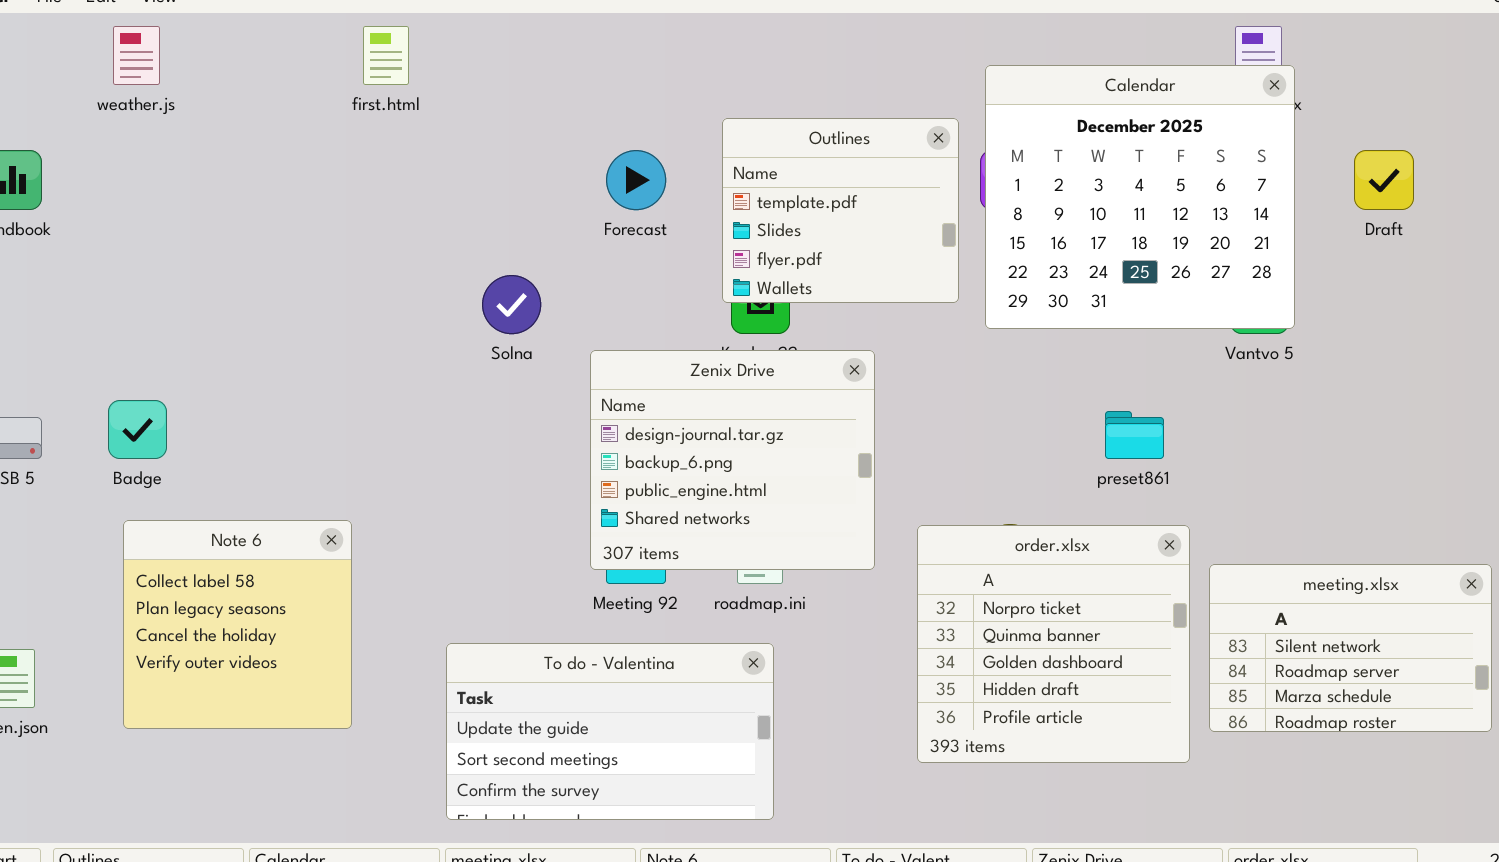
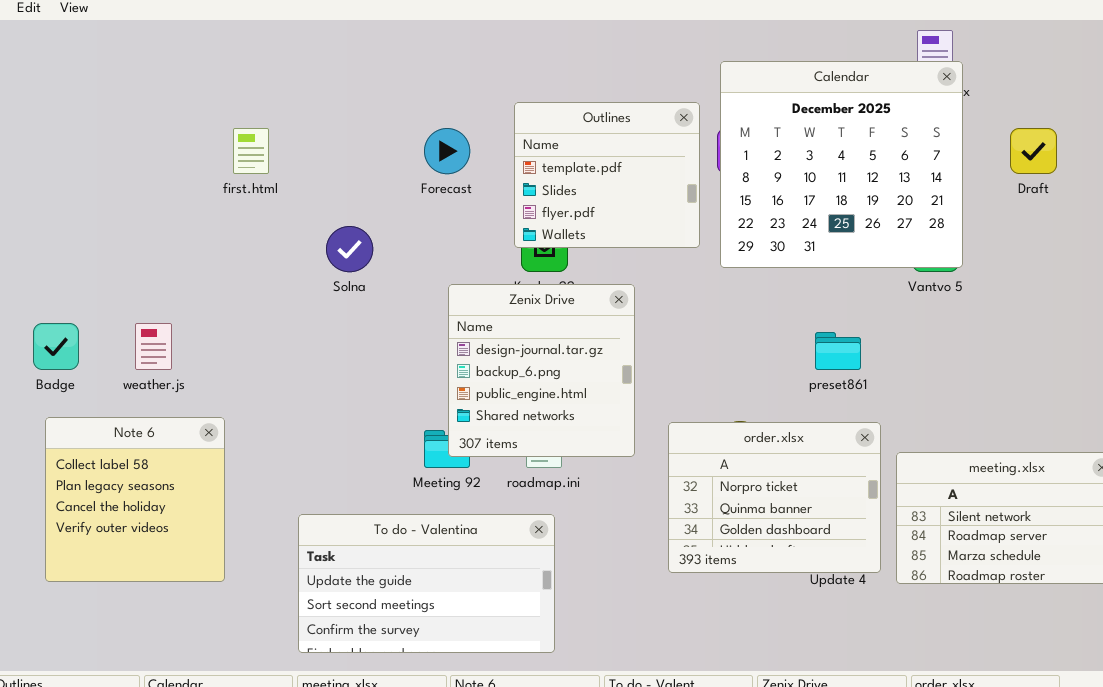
weather.js: [113,26,160,85] -> [135,323,172,370], moved
first.html: [363,26,409,85] -> [233,128,269,174], moved
Zenix Drive: [590,350,875,570] -> [448,284,635,457], resized
order.xlsx: [917,525,1190,763] -> [668,422,881,573], resized

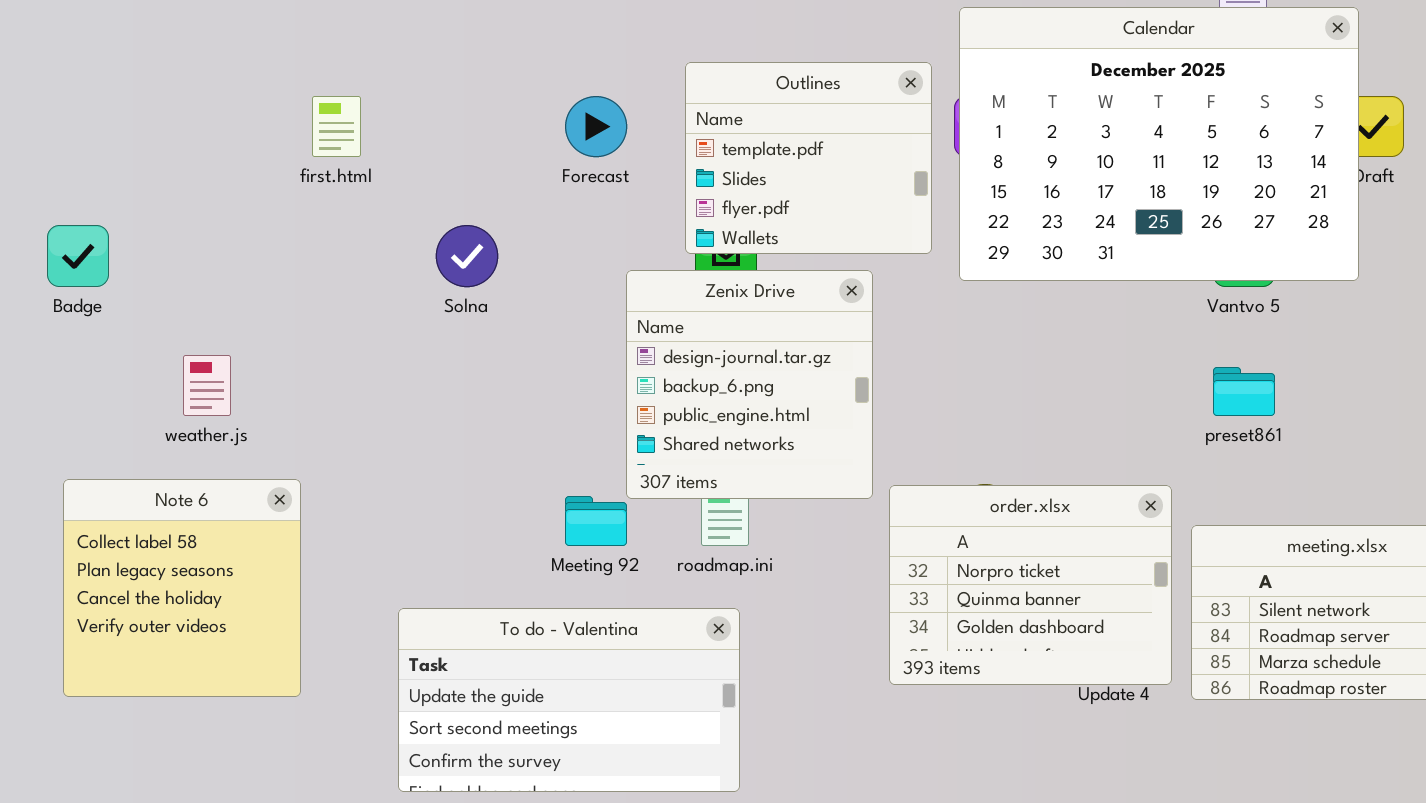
Calendar: [720,61,963,268] -> [959,7,1359,281], resized
Zenix Drive: [448,284,635,457] -> [626,270,873,499], moved
Badge: [33,323,79,370] -> [47,225,109,287], moved
preset861: [815,332,861,370] -> [1213,367,1275,416], moved

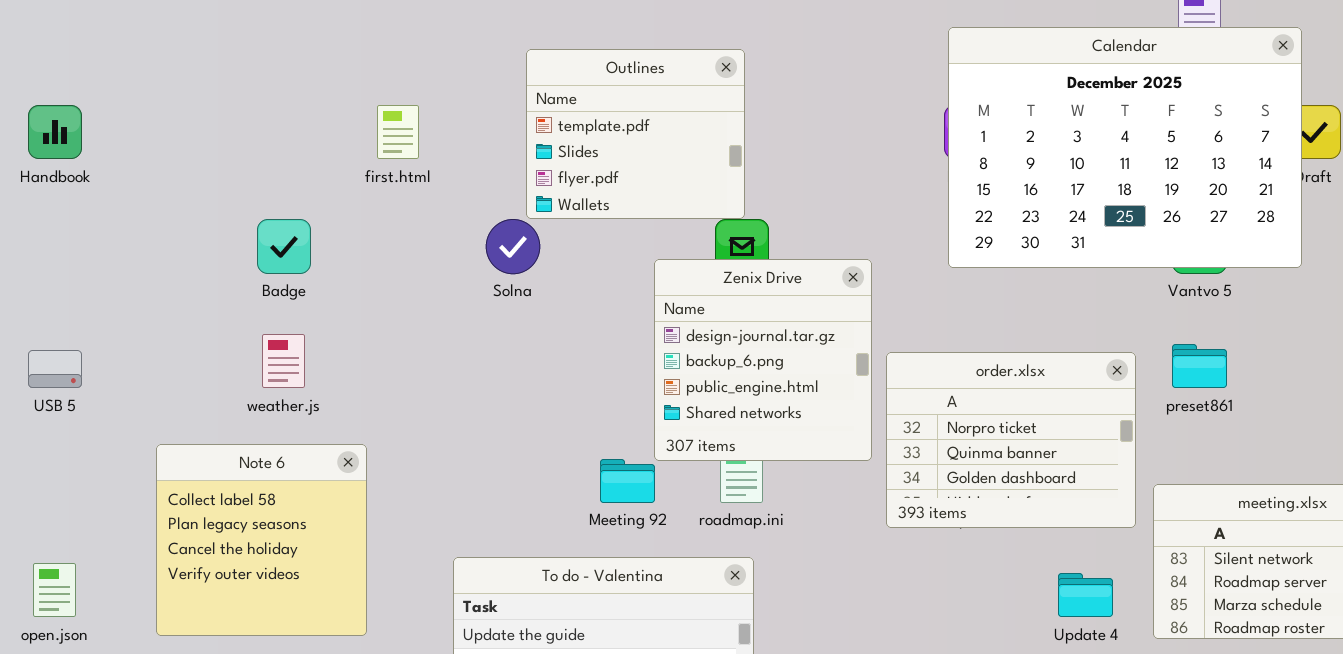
Outlines: [685,62,932,254] -> [526,49,745,219], moved
Badge: [47,225,109,287] -> [257,219,311,274], moved
order.xlsx: [889,485,1172,685] -> [886,352,1136,528], moved

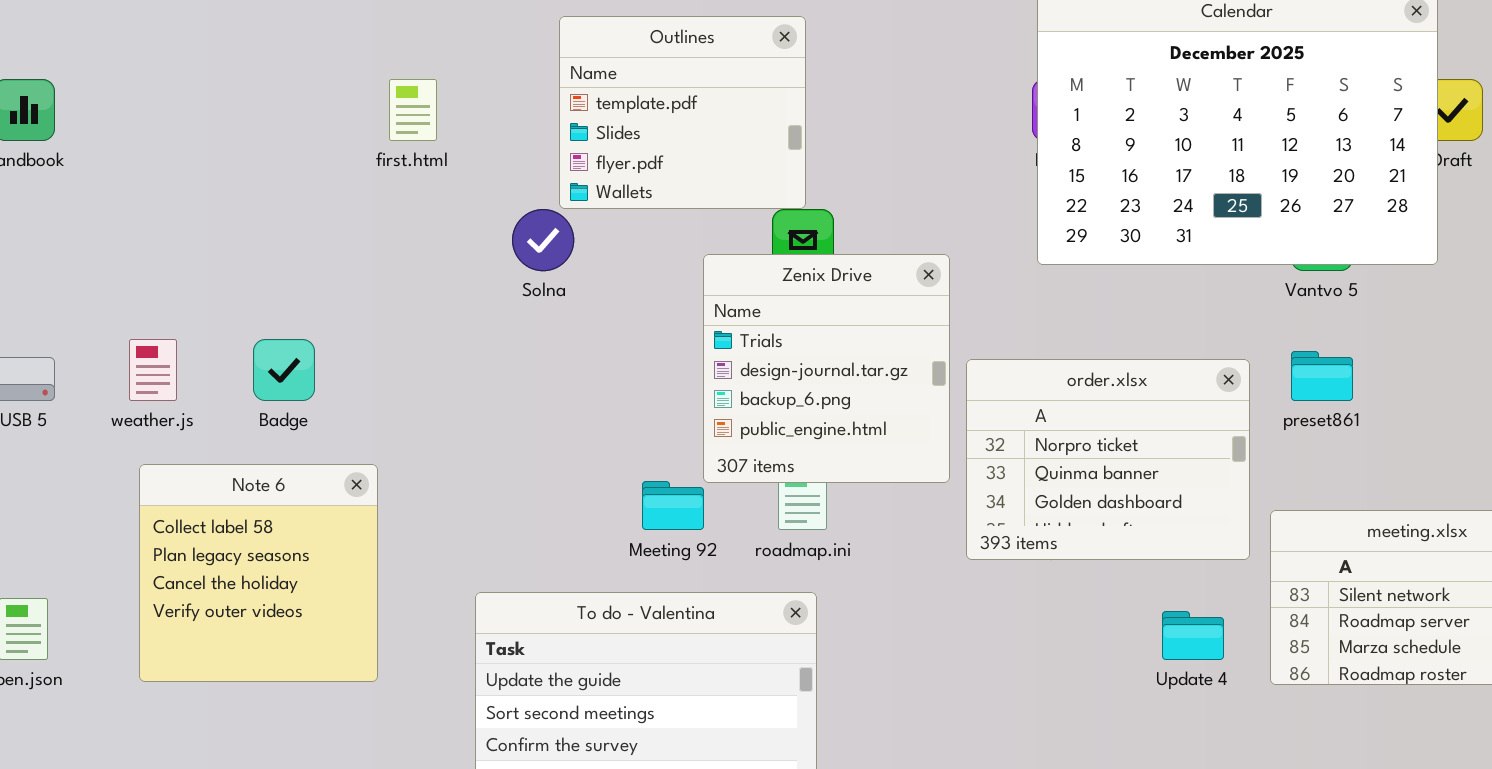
Badge: [257,219,311,274] -> [253,339,315,401], moved
Zenix Drive: [654,259,872,461] -> [703,254,950,483], scrolled up 1 row
weather.js: [262,334,305,388] -> [129,339,177,401], moved

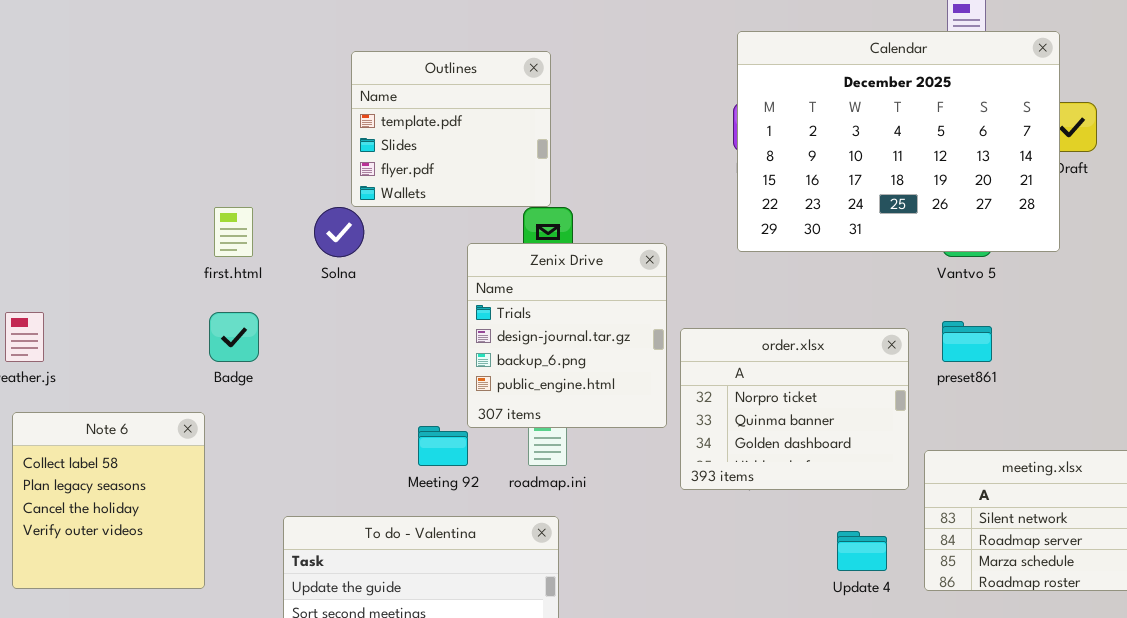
first.html: [389,79,437,141] -> [214,207,253,257], moved
Badge: [253,339,315,401] -> [209,312,259,362], moved

